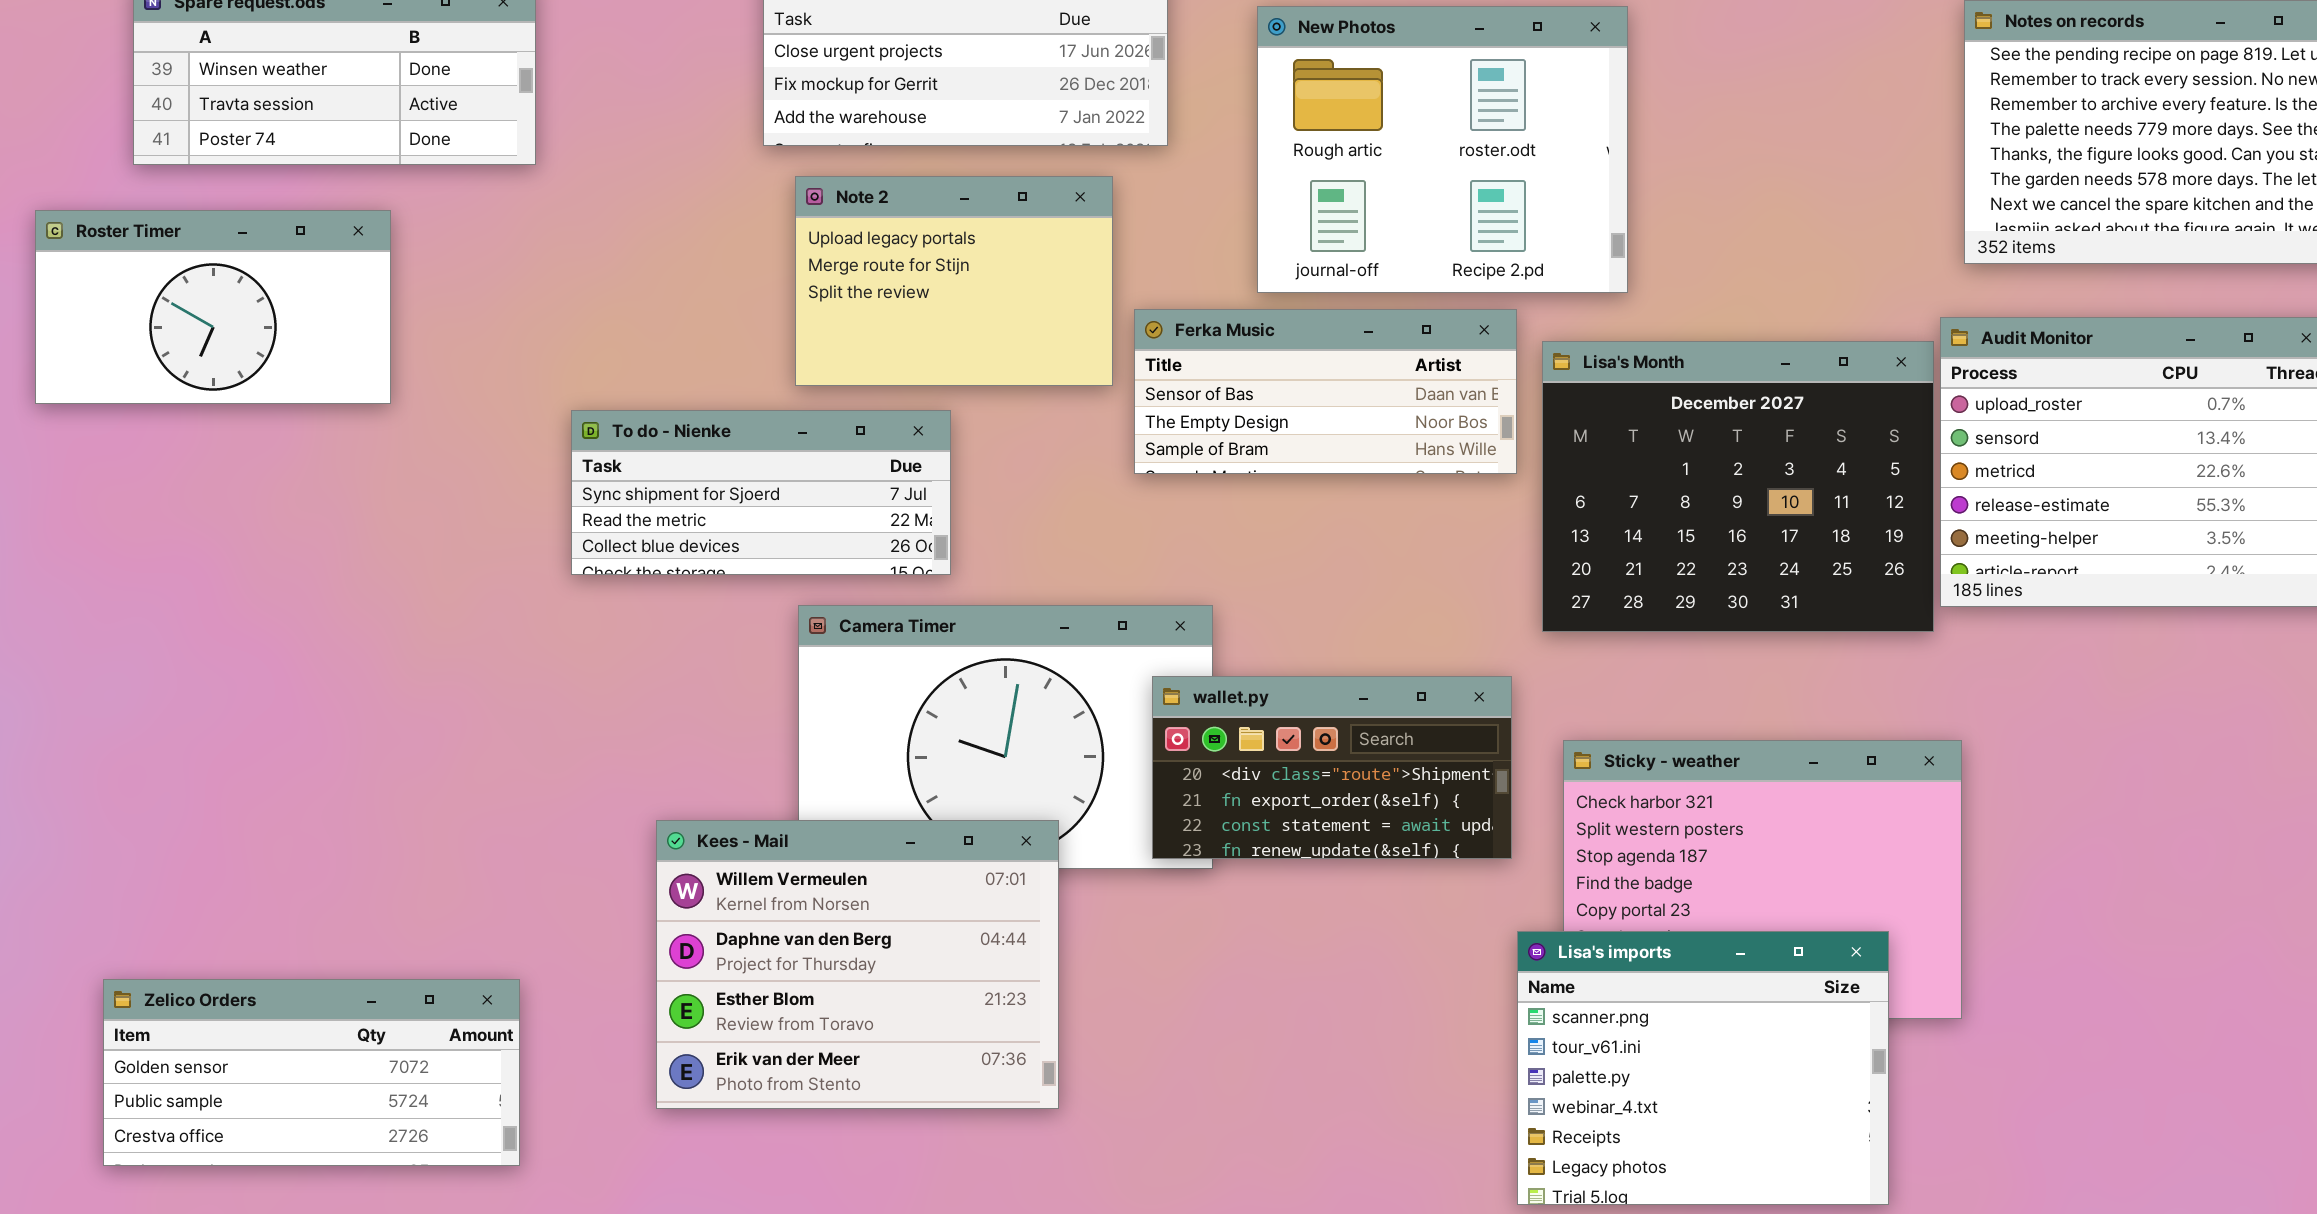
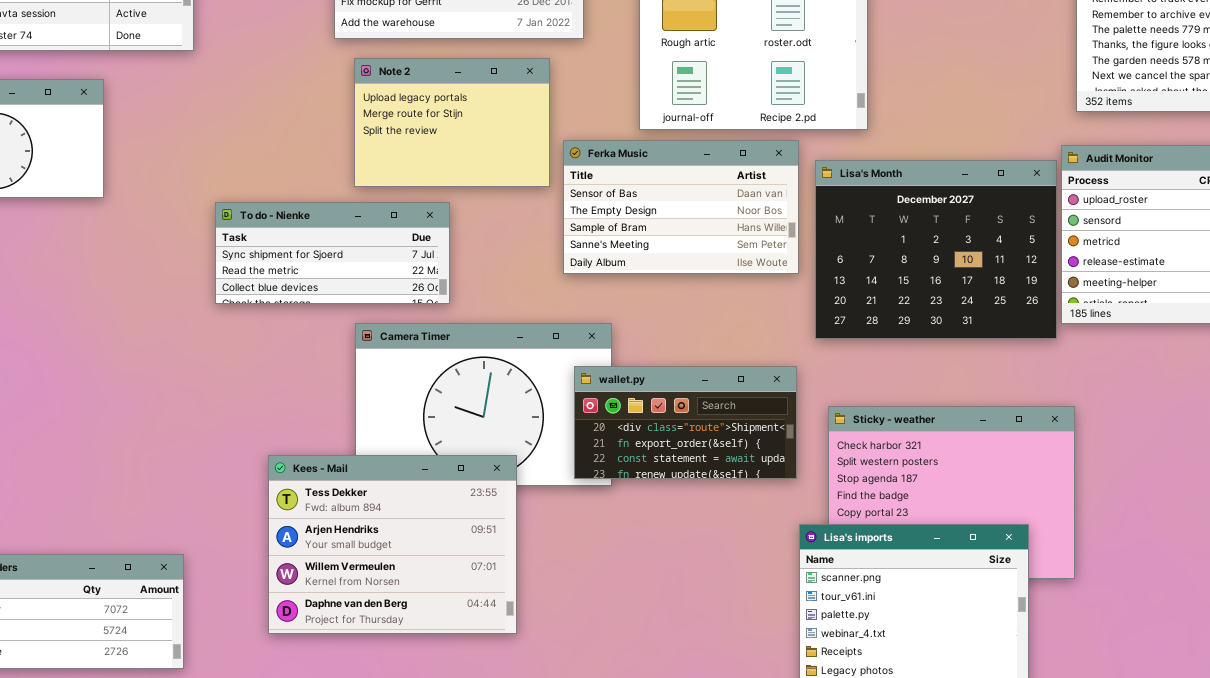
Ferka Music: [1134,309,1517,474] -> [563,140,799,274], resized
Kees - Mail: [656,820,1059,1109] -> [268,455,517,634], scrolled up 2 rows

